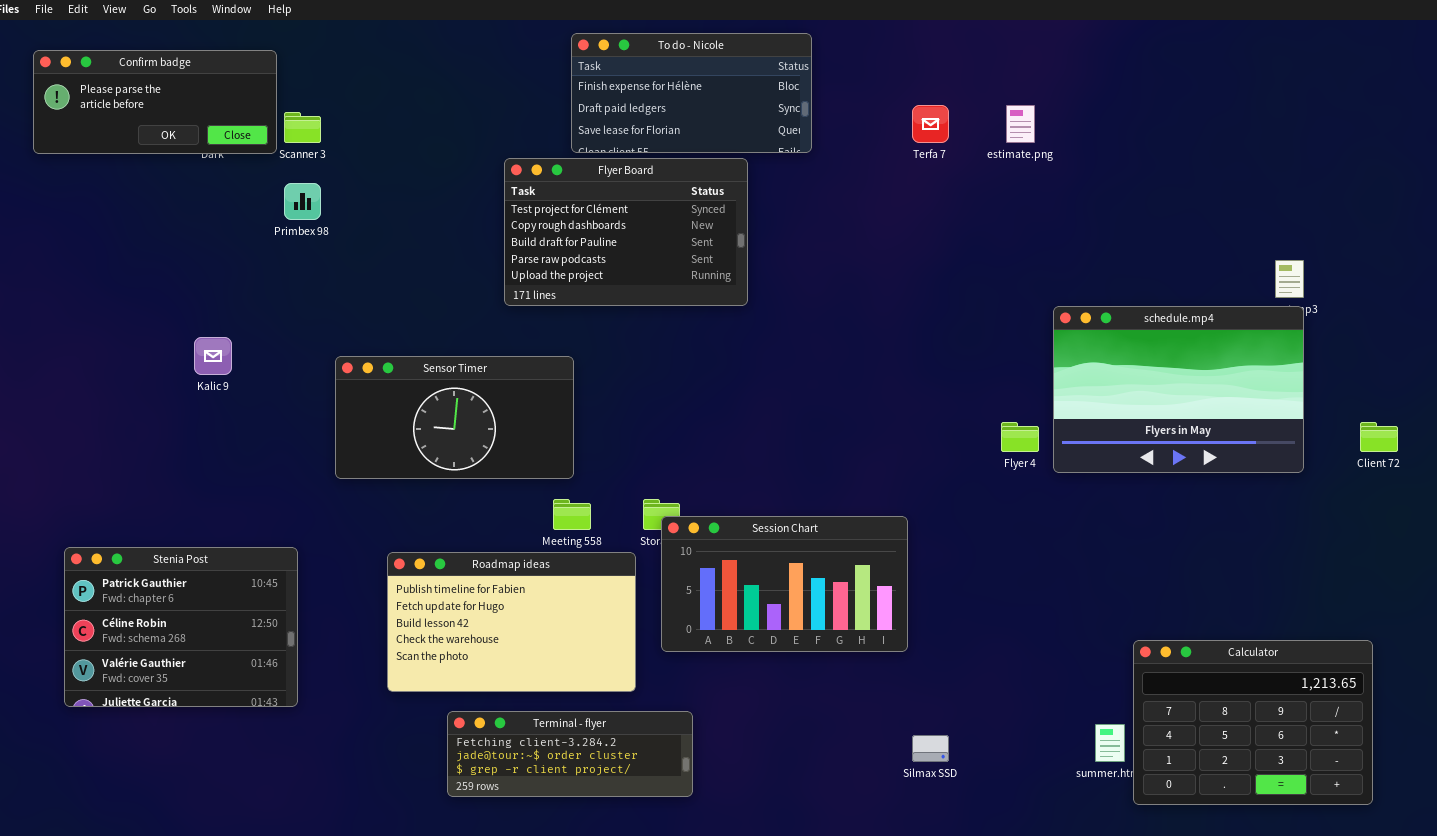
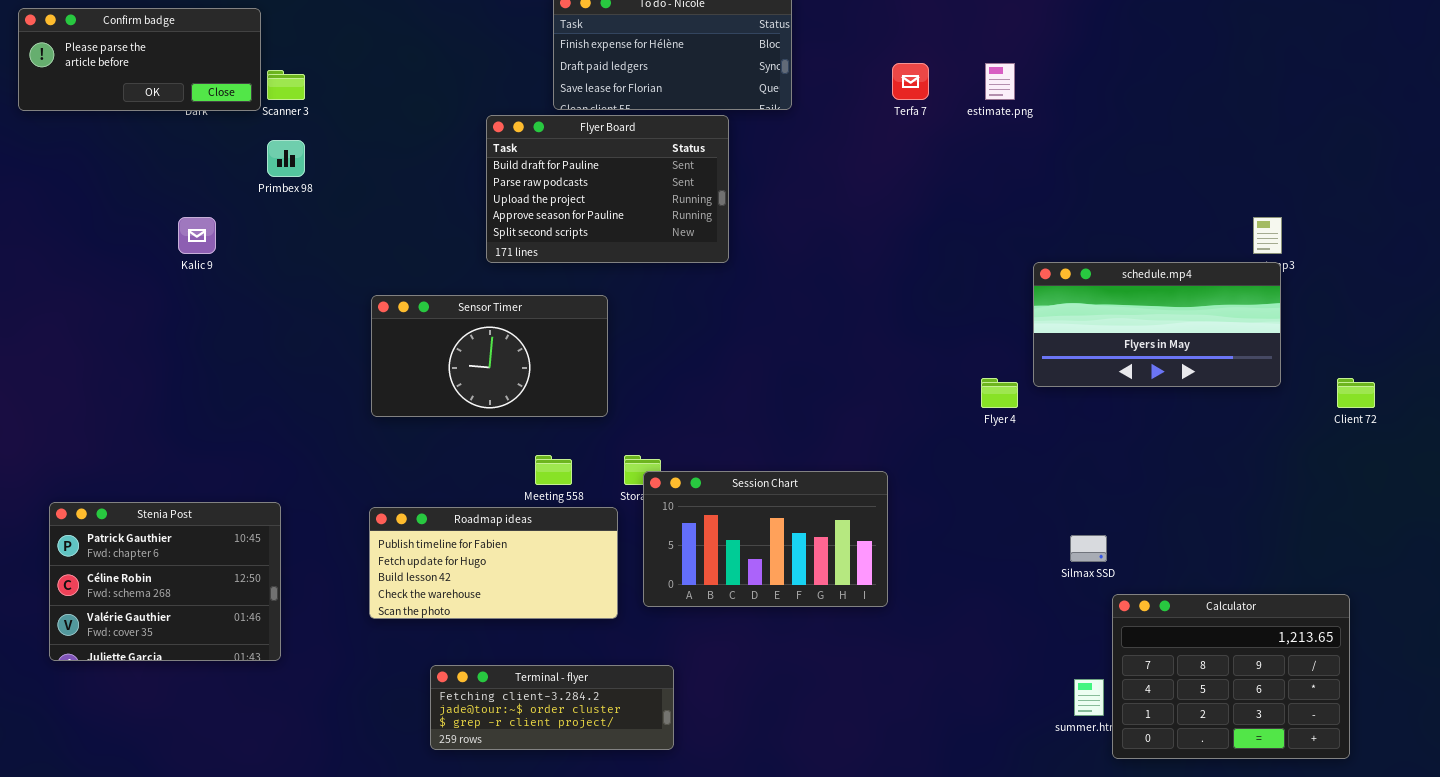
Flyer Board: [504,158,748,306] -> [486,115,729,263], scrolled down 2 rows
schedule.mp4: [1053,306,1304,473] -> [1033,262,1281,387], resized
Kalic 9: [194,337,232,375] -> [178,217,216,254], moved
Sensor Timer: [335,356,574,479] -> [371,295,608,417], moved
Roadmap ideas: [387,552,636,692] -> [369,507,618,619], resized
Silmax SSD: [912,735,949,762] -> [1070,535,1107,562], moved

